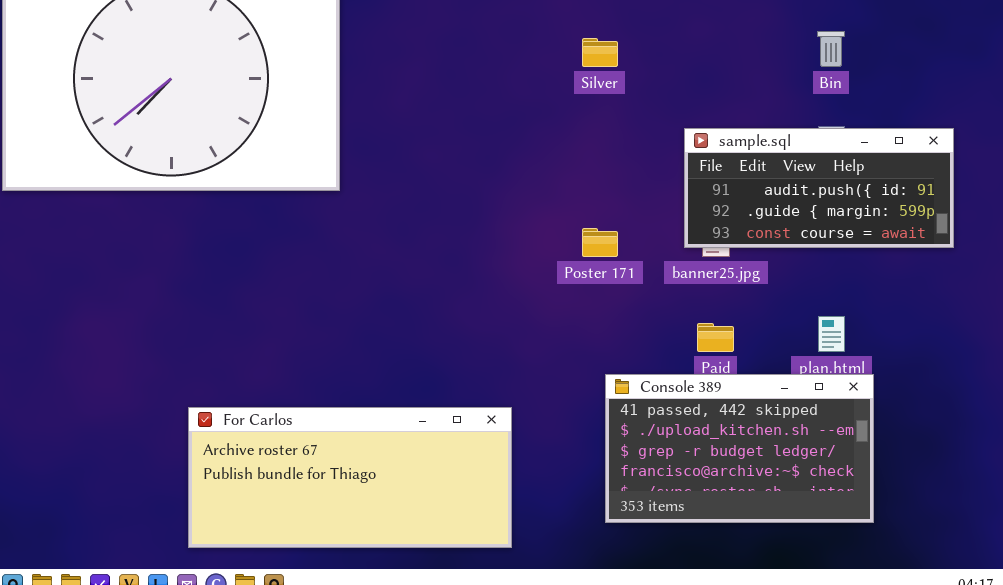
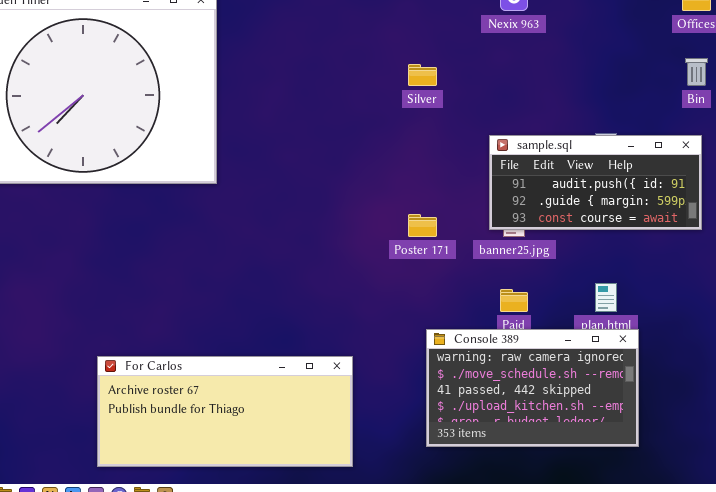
Bin: [817,31,845,67] -> [685,58,708,86], moved
Console 389: [605,374,874,523] -> [426,329,639,447], scrolled up 2 rows

